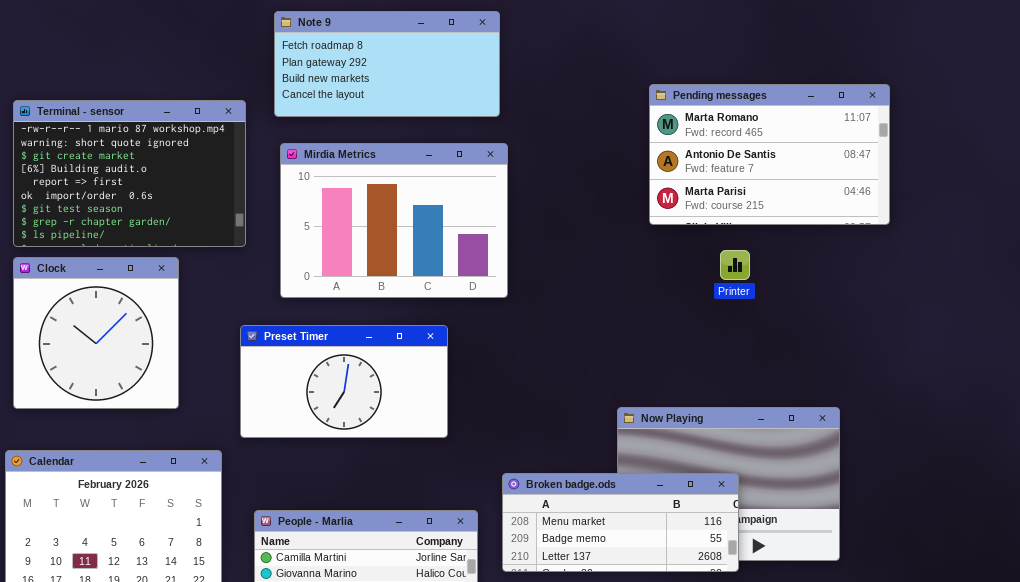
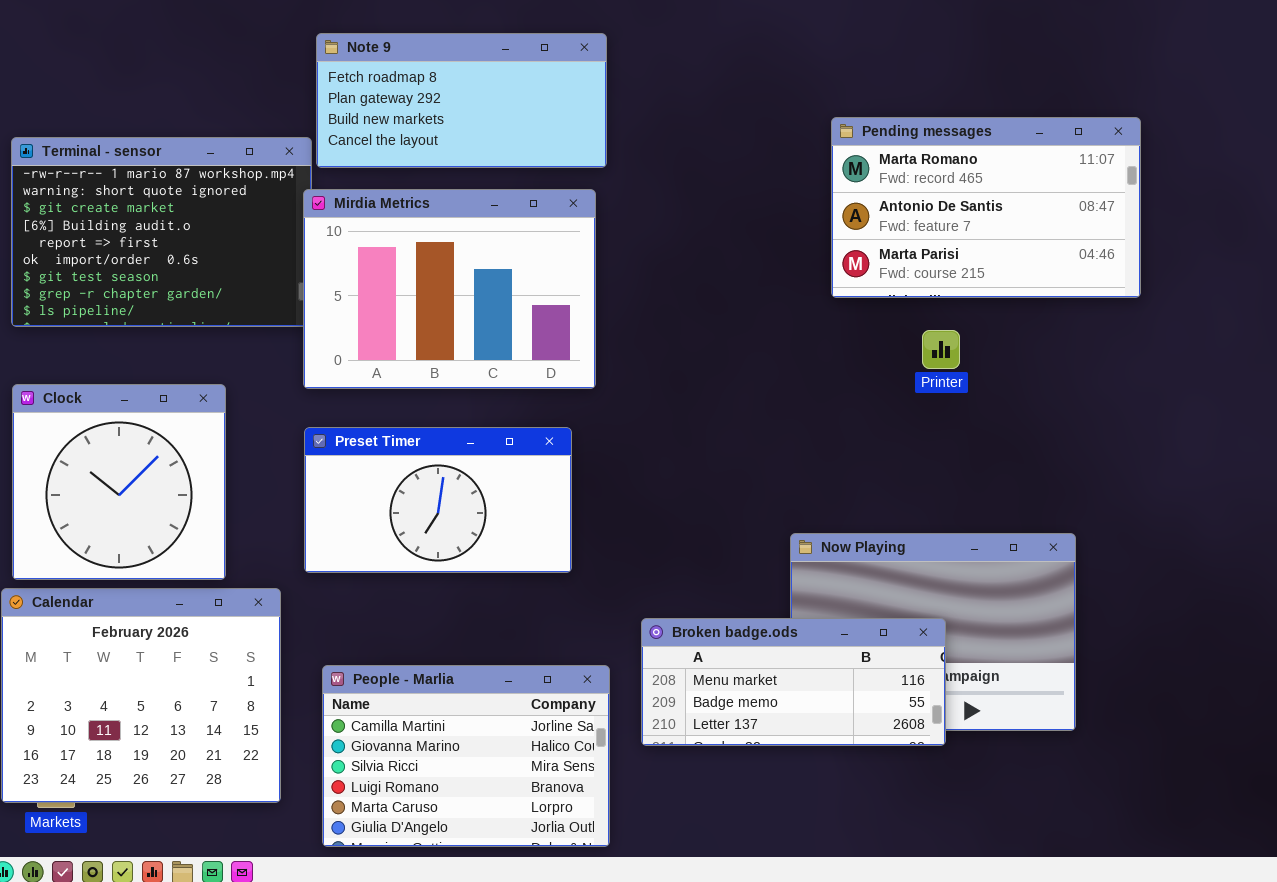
Note 9: [274,11,500,117] -> [316,33,607,168], moved
Mirdia Metrics: [280,143,508,298] -> [303,189,596,389], moved
Clock: [13,257,179,409] -> [12,384,226,580], moved

